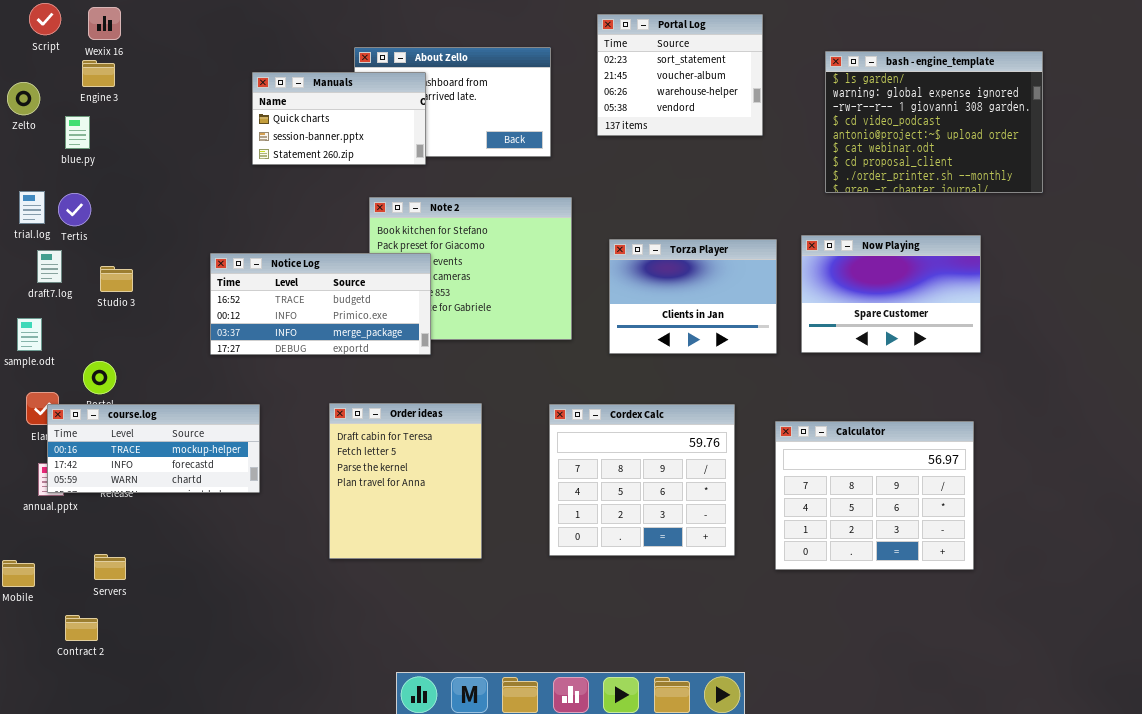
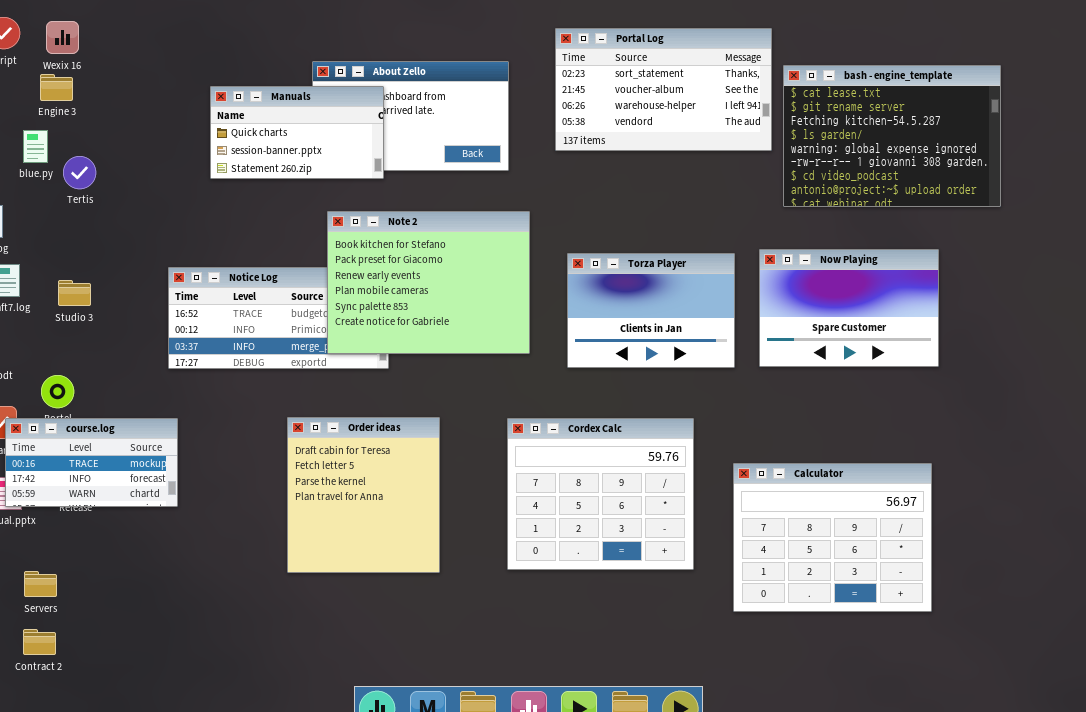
Portal Log: [597,14,763,136] -> [555,28,772,151], resized
bash - engine_template: [825,51,1043,193] -> [783,65,1001,207], scrolled up 3 rows
Tertis: [58,193,91,226] -> [63,156,96,189], moved
Note 2: [369,197,572,340] -> [327,211,530,354], raised
course.log: [47,404,260,493] -> [5,418,178,507], resized
Calculator: [775,421,974,570] -> [733,463,932,612], moved
Servers: [94,554,126,580] -> [24,571,57,597], moved

